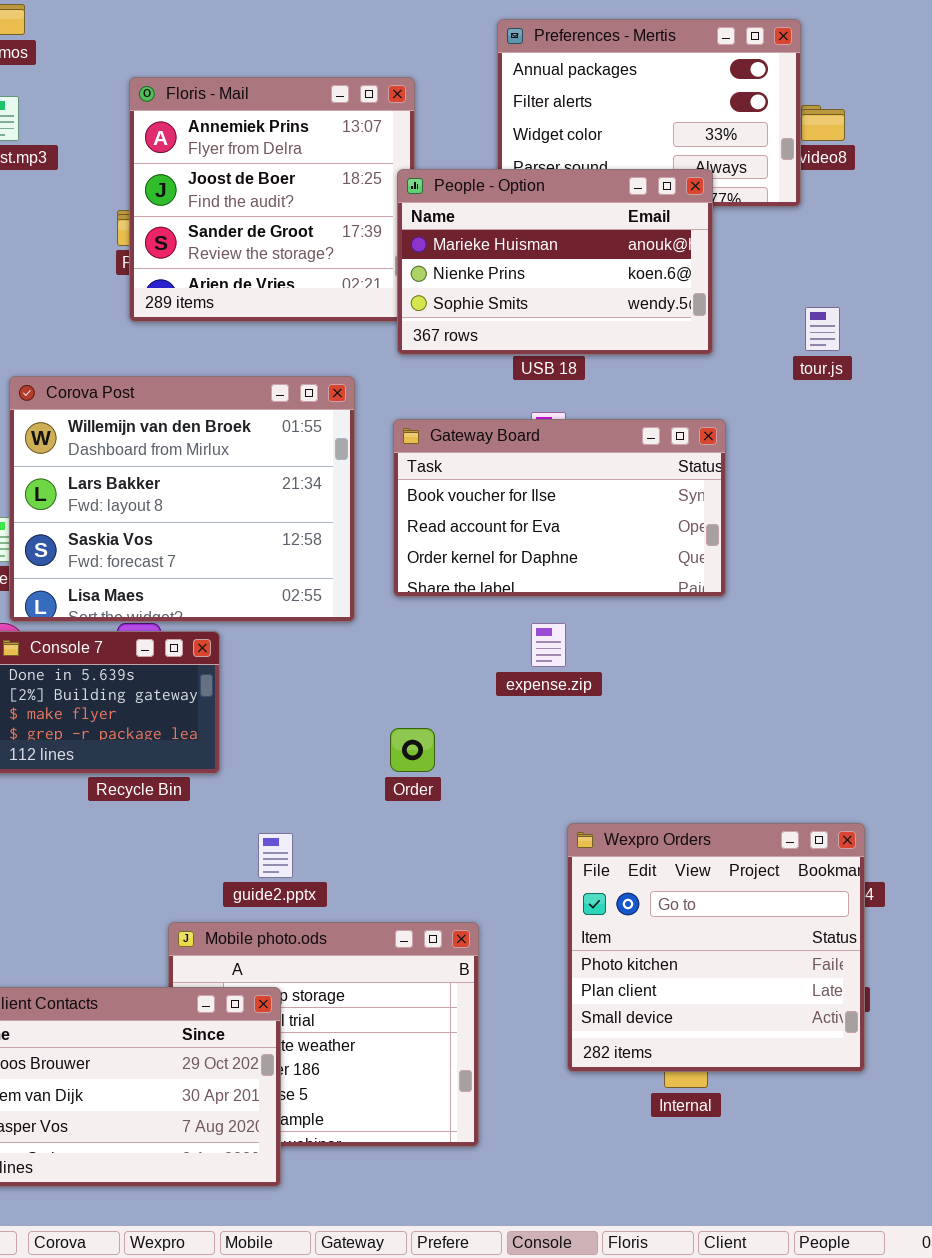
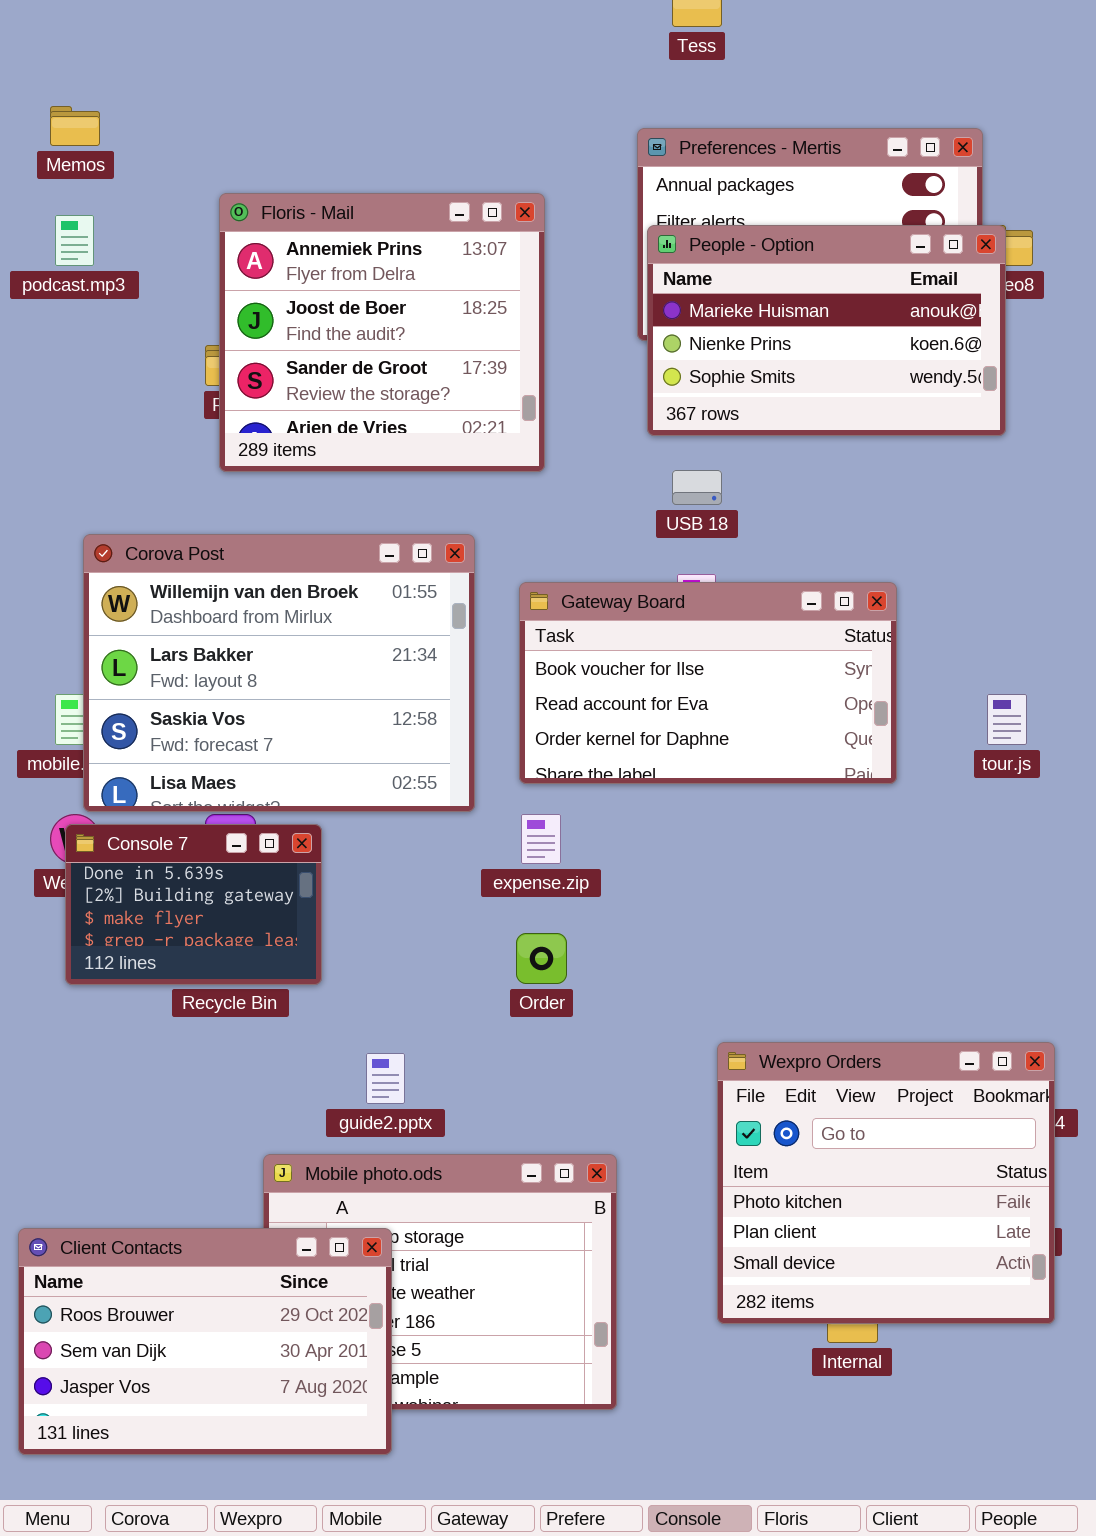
People - Option: [397,169,713,355] -> [647,225,1006,436], moved
tour.js: [805,307,840,351] -> [987,694,1027,745], moved
expense.zip: [531,623,566,667] -> [521,814,561,864], moved

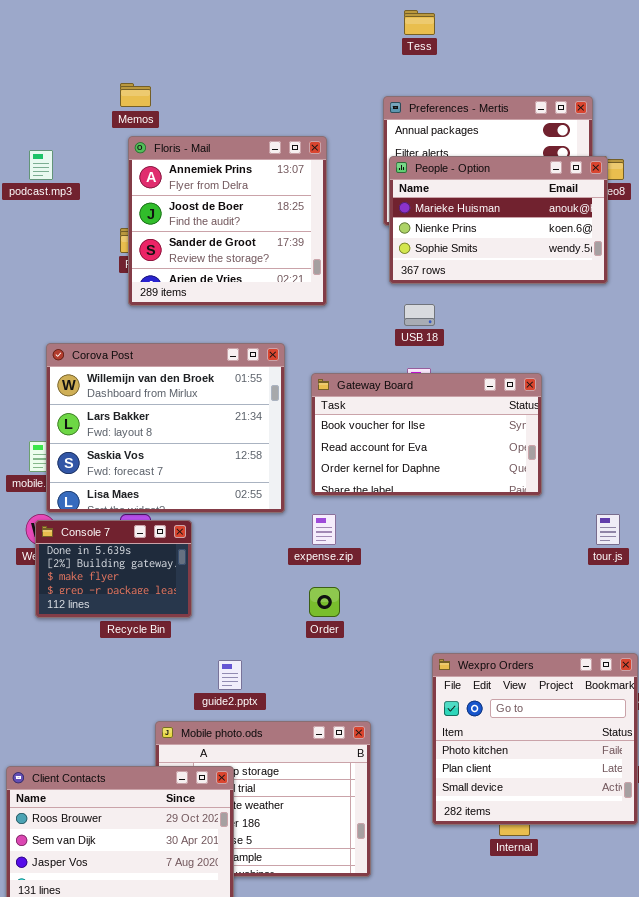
Memos: [50,106,100,146] -> [120,83,151,107], moved
tour.js: [987,694,1027,745] -> [596,514,620,545], moved

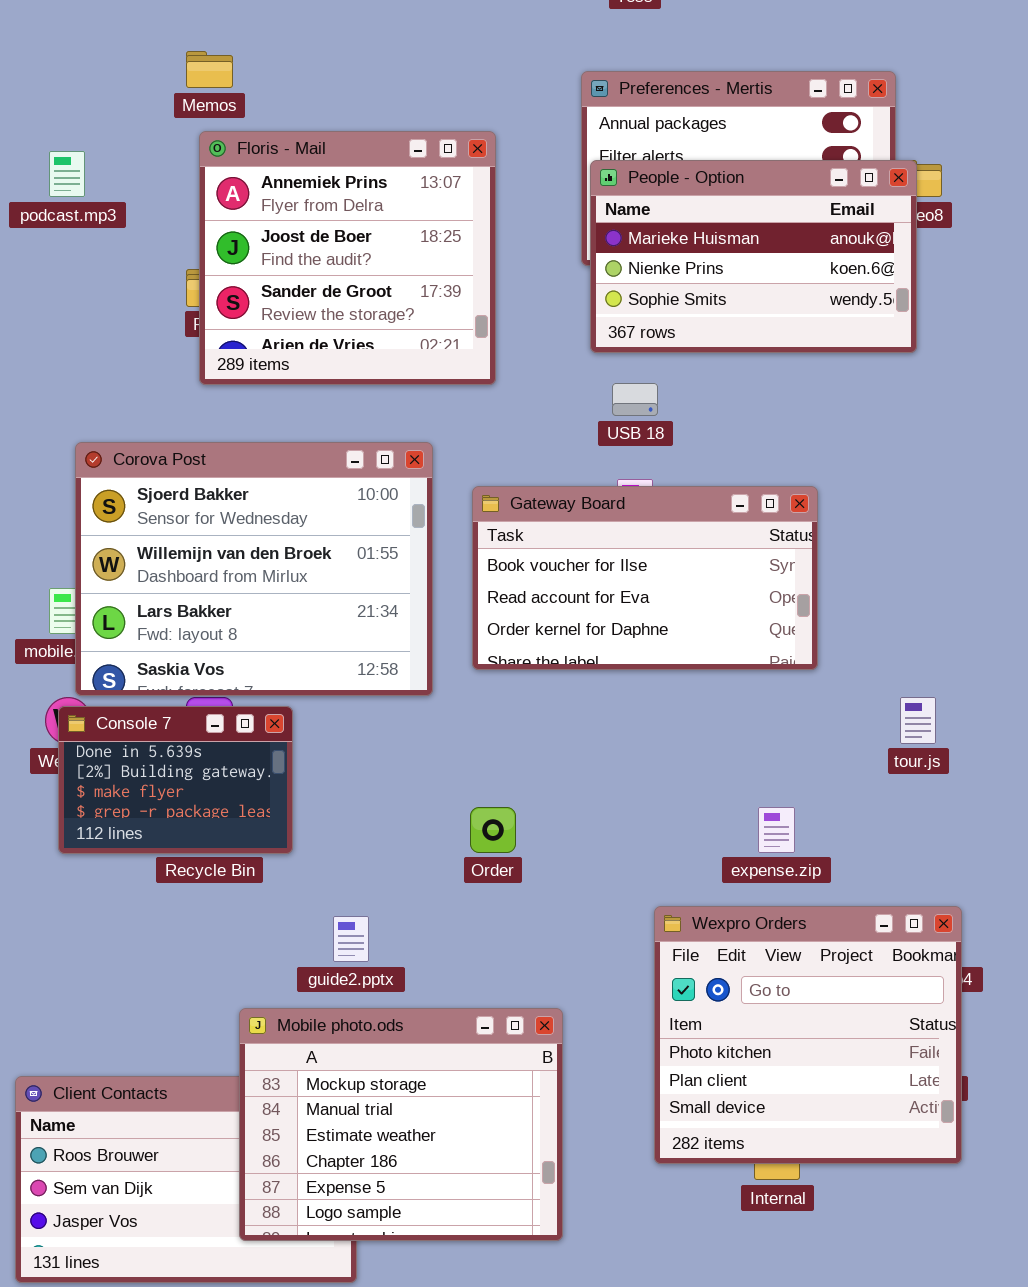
Corova Post: [46,343,285,513] -> [75,442,433,696], scrolled up 1 row
expense.zip: [312,514,336,545] -> [758,807,795,853], moved
Mobile photo.ods: [155,721,371,877] -> [239,1008,563,1241], raised

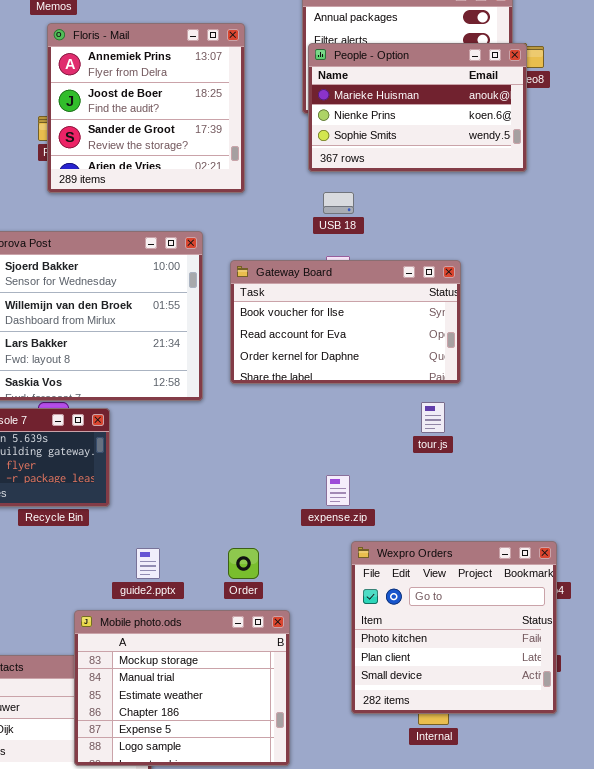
tour.js: [900,697,936,744] -> [421,402,445,433], moved
Order: [470,807,516,853] -> [228,548,259,579], moved
expense.zip: [758,807,795,853] -> [326,475,350,506], moved

